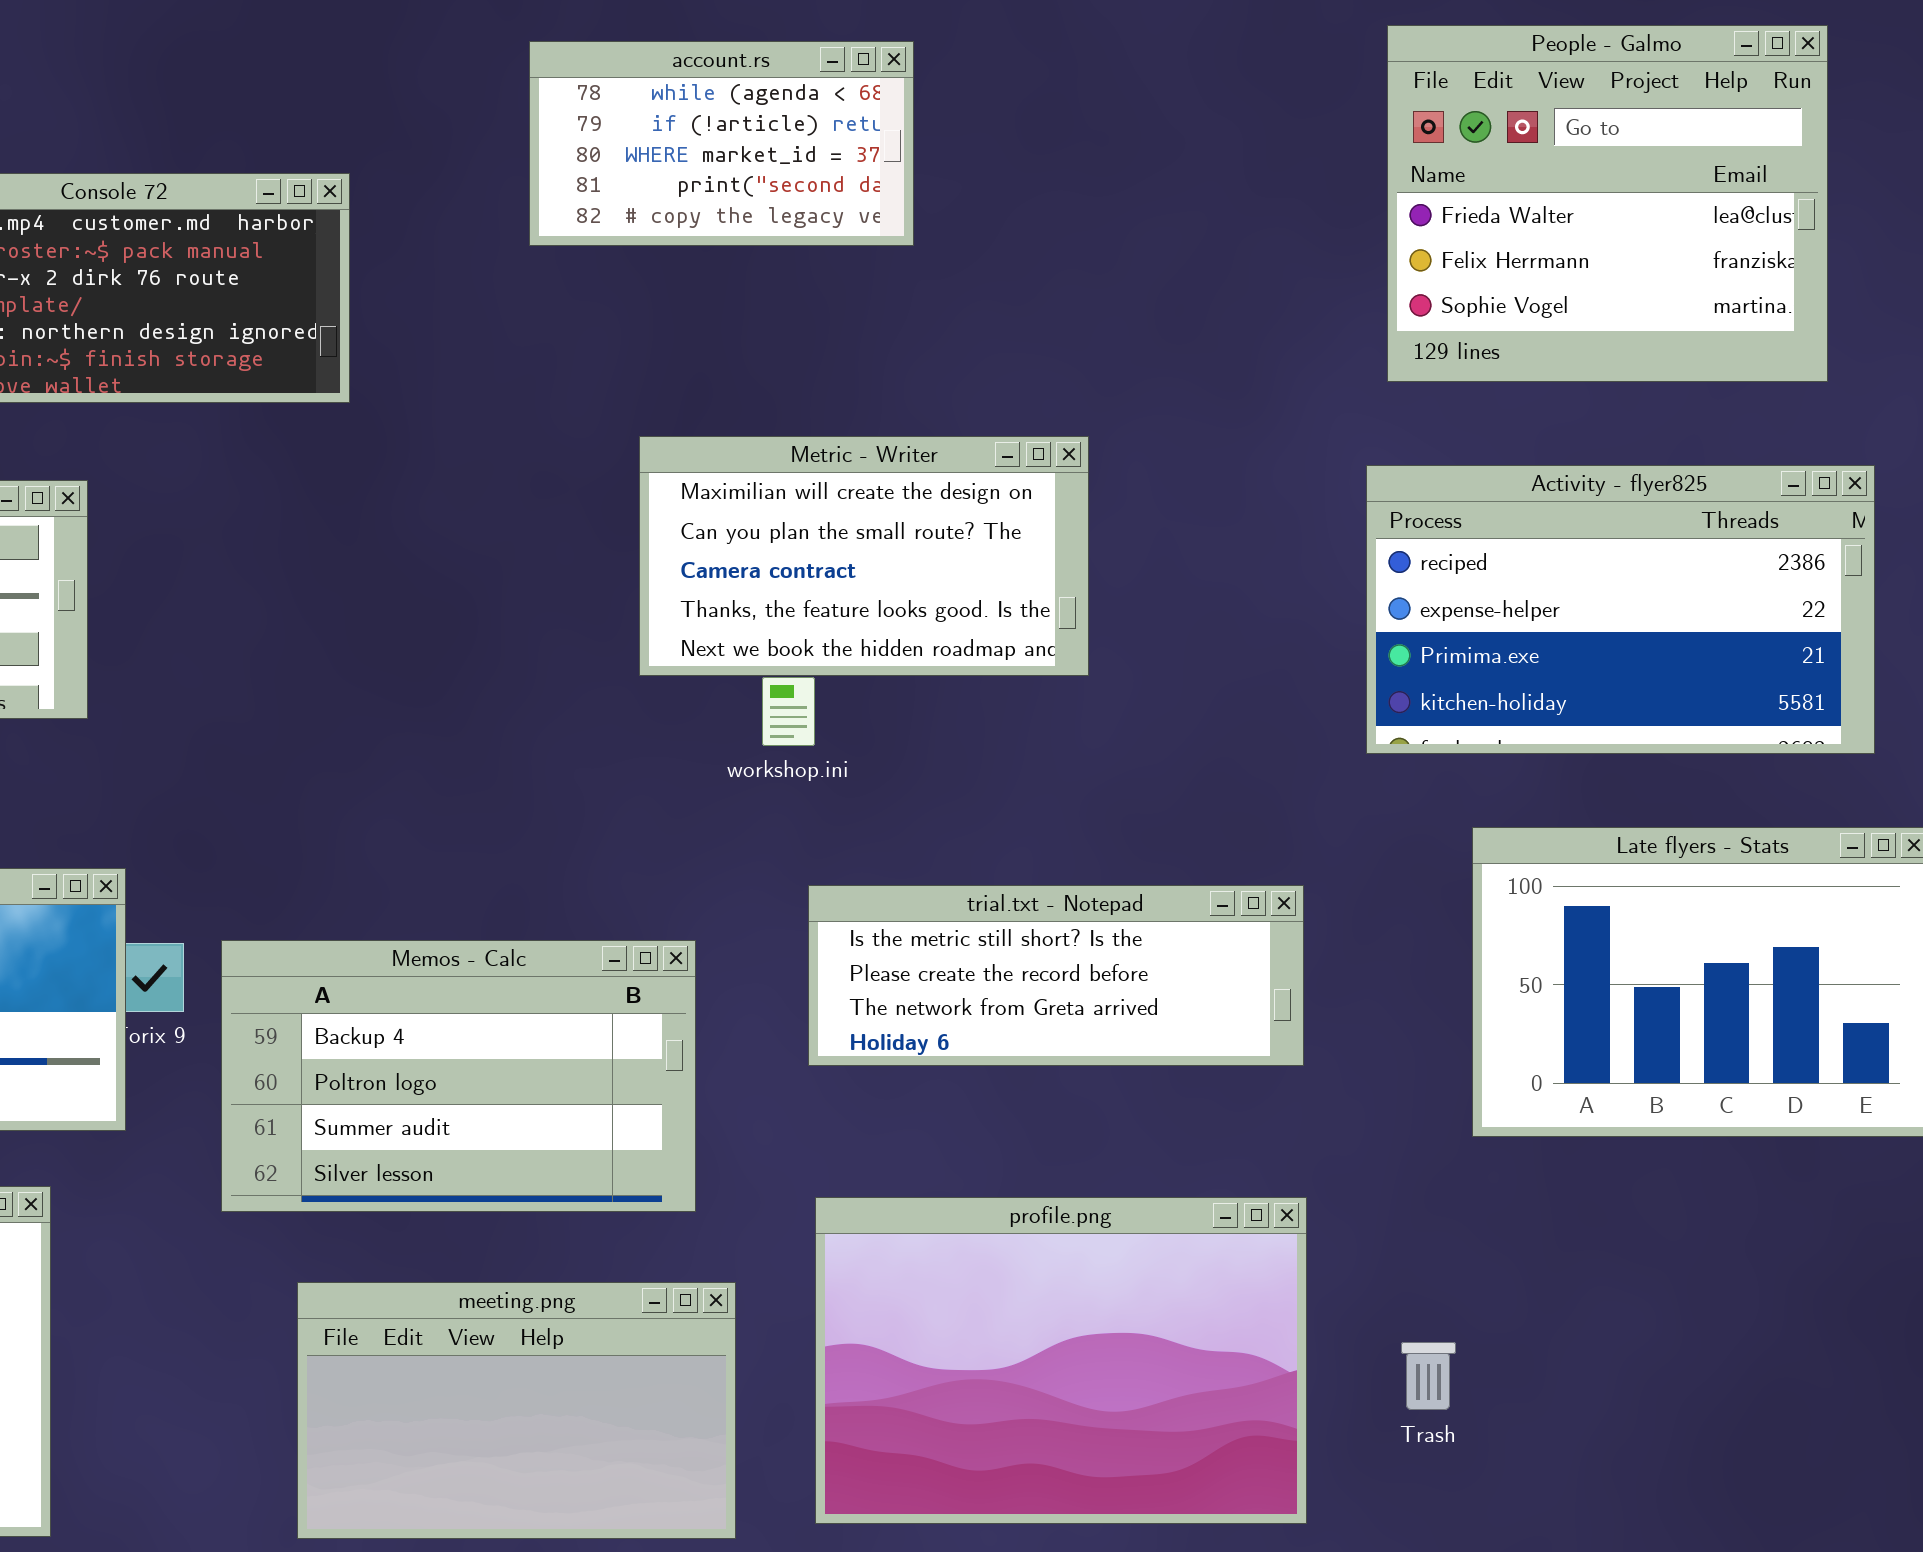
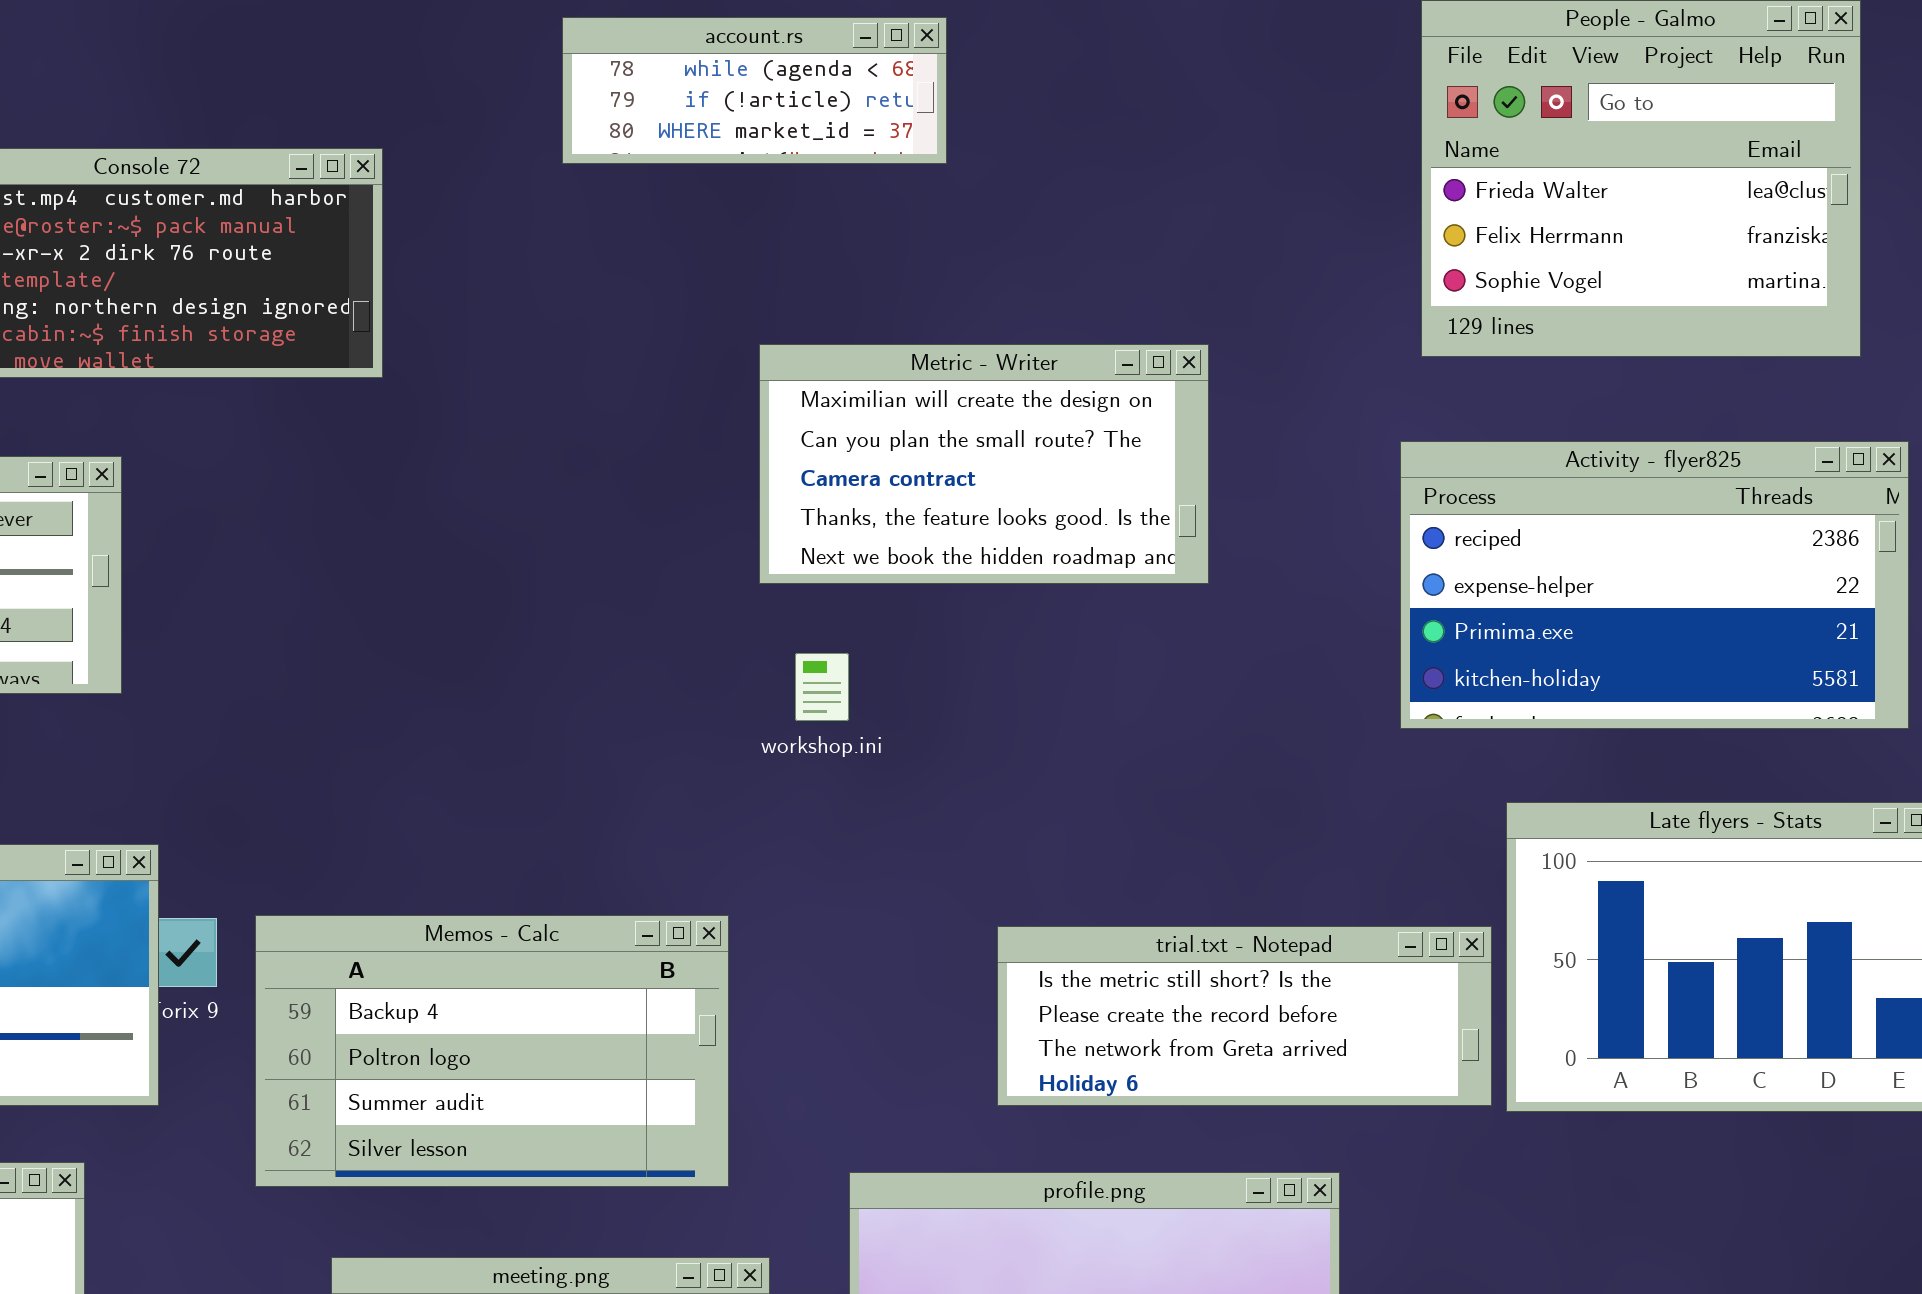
account.rs: [529,41,914,246] -> [562,17,947,164], resized
Metric - Writer: [639,436,1089,676] -> [759,344,1209,584], moved
trial.txt - Notepad: [808,885,1304,1066] -> [997,926,1492,1106], moved

